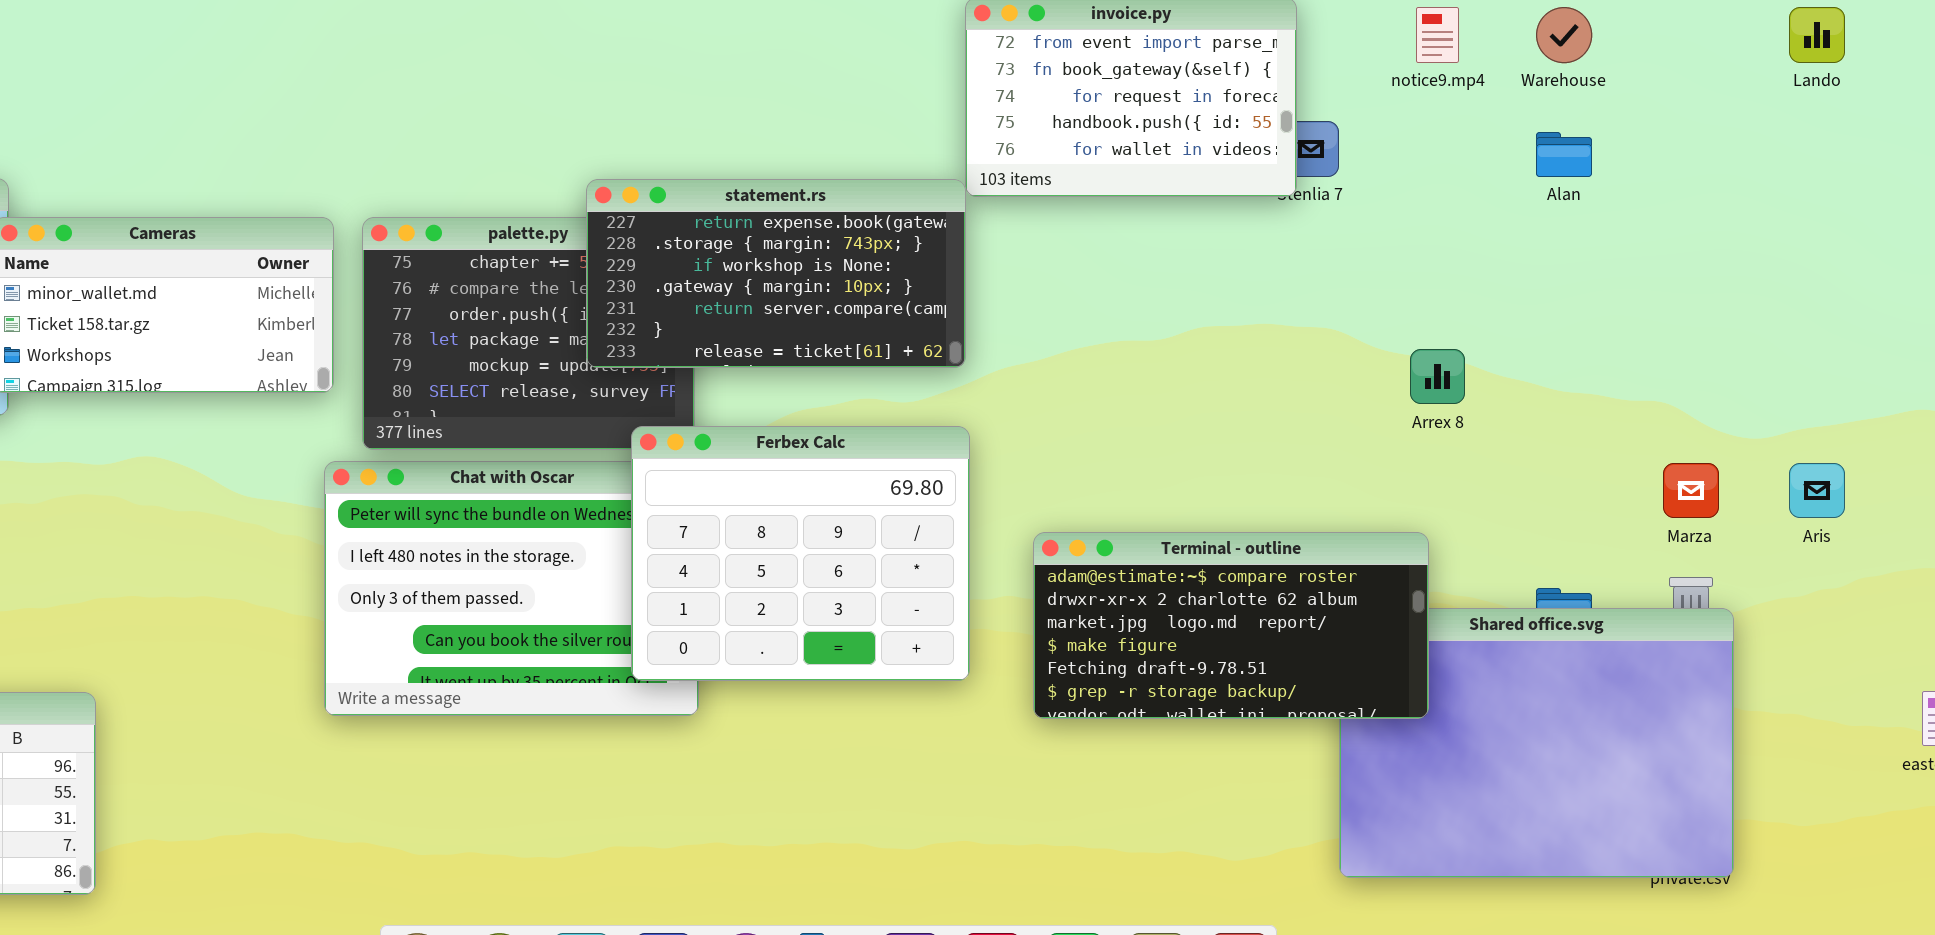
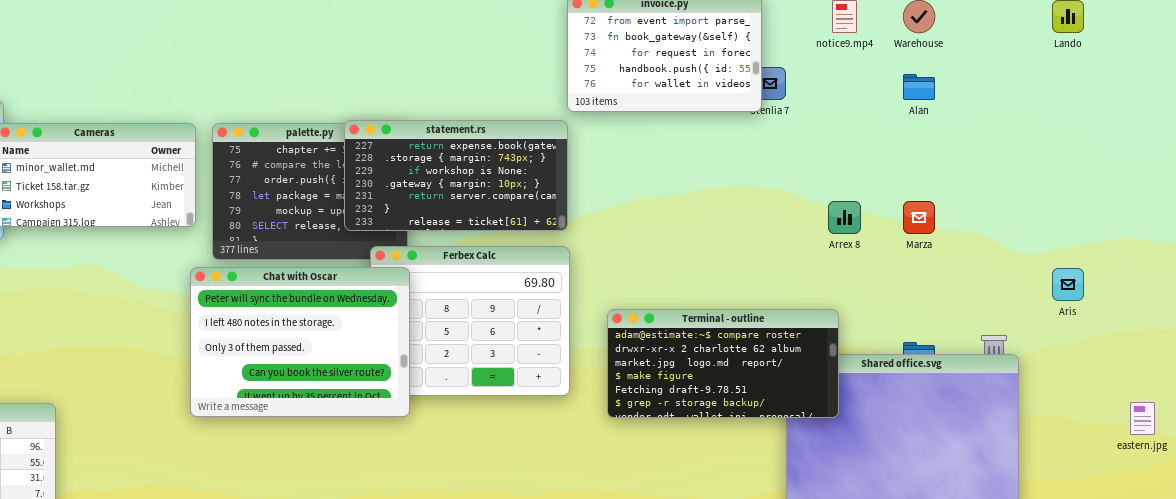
statement.rs: [586,179,966,368] -> [344,120,568,231], moved
Chat with Oscar: [324,461,699,716] -> [190,267,410,417], raised
Marza: [1663,463,1719,518] -> [903,201,935,234], moved

